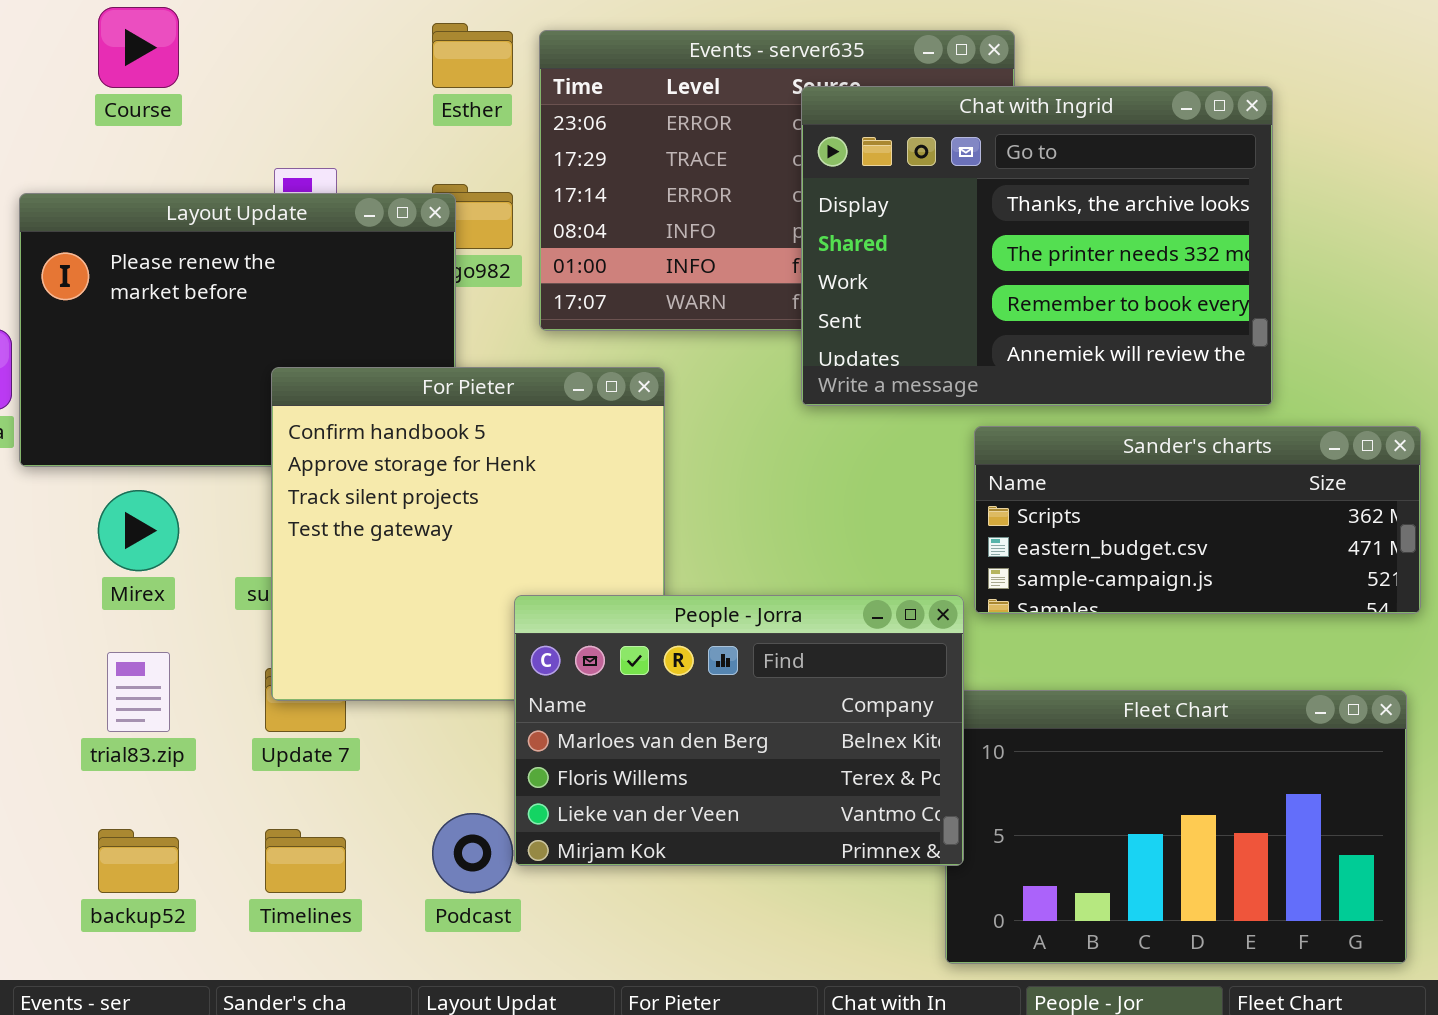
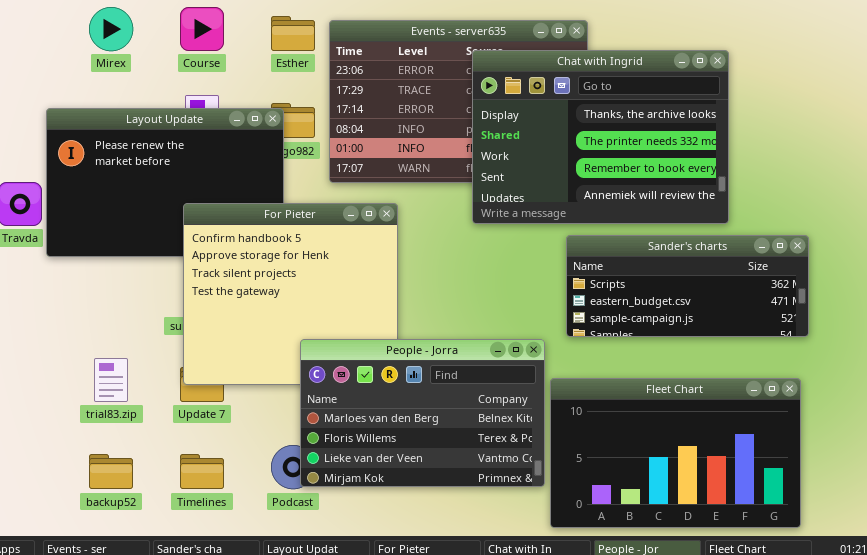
Course: [98,7,179,88] -> [180,7,224,51], moved
Mirex: [98,490,179,571] -> [89,7,133,51], moved
People - Jorra: [514,595,964,866] -> [300,339,545,487], moved

